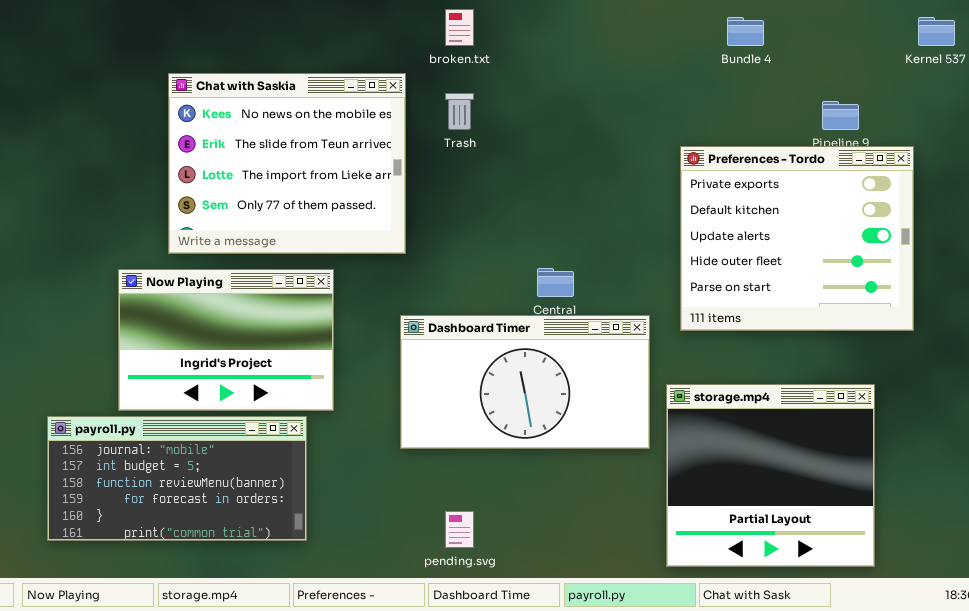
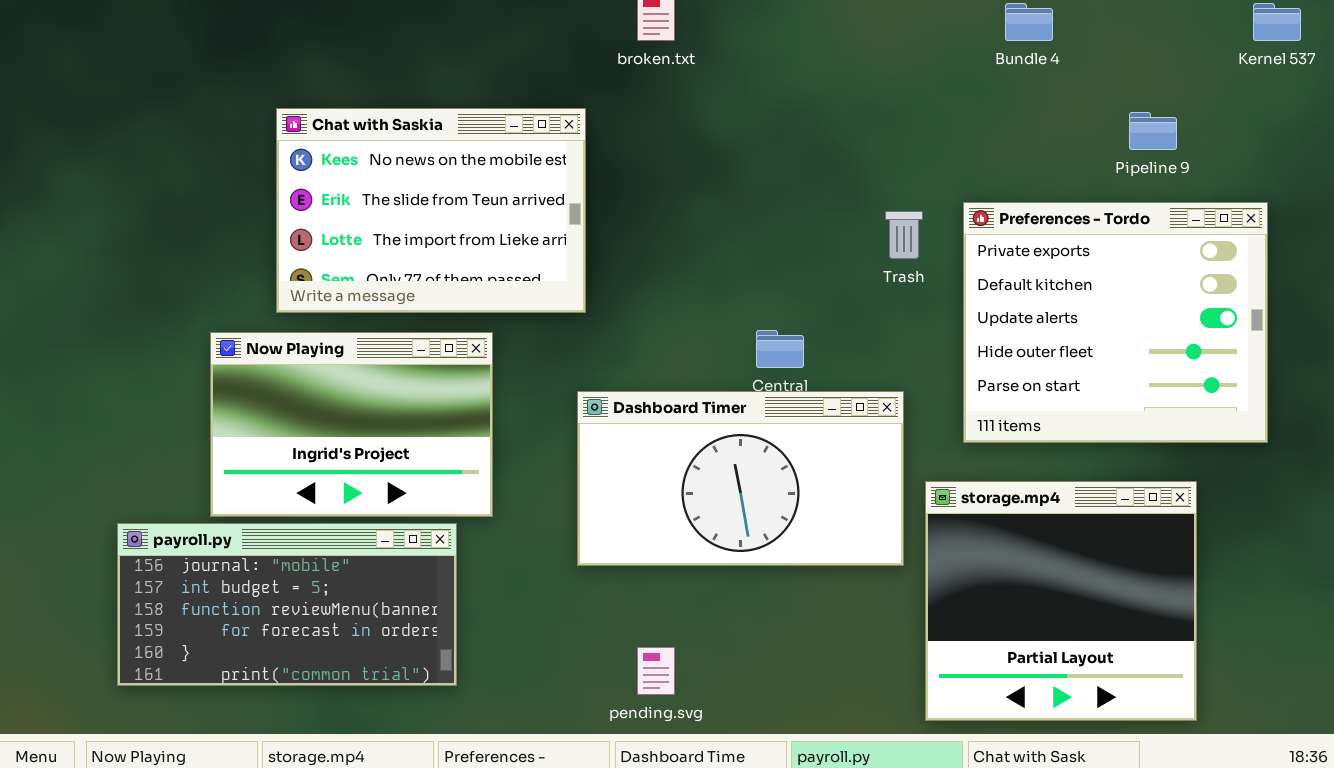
Chat with Saskia: [168,73,406,254] -> [276,108,586,313], resized
Trash: [445,93,474,130] -> [885,211,923,259], moved
Preferences - Tordo: [680,146,914,331] -> [963,202,1268,443], moved

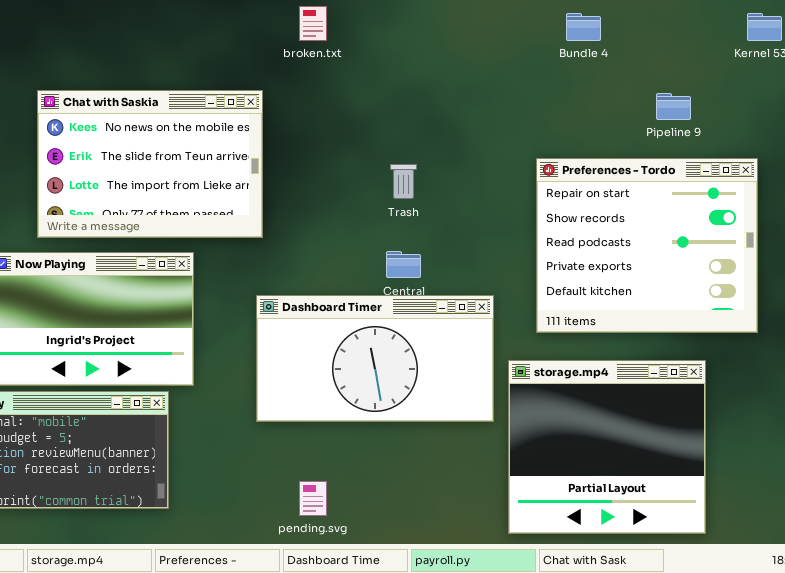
Preferences - Tordo: [963,202,1268,443] -> [536,158,758,333], scrolled up 3 rows
Trash: [885,211,923,259] -> [390,164,417,199], moved

